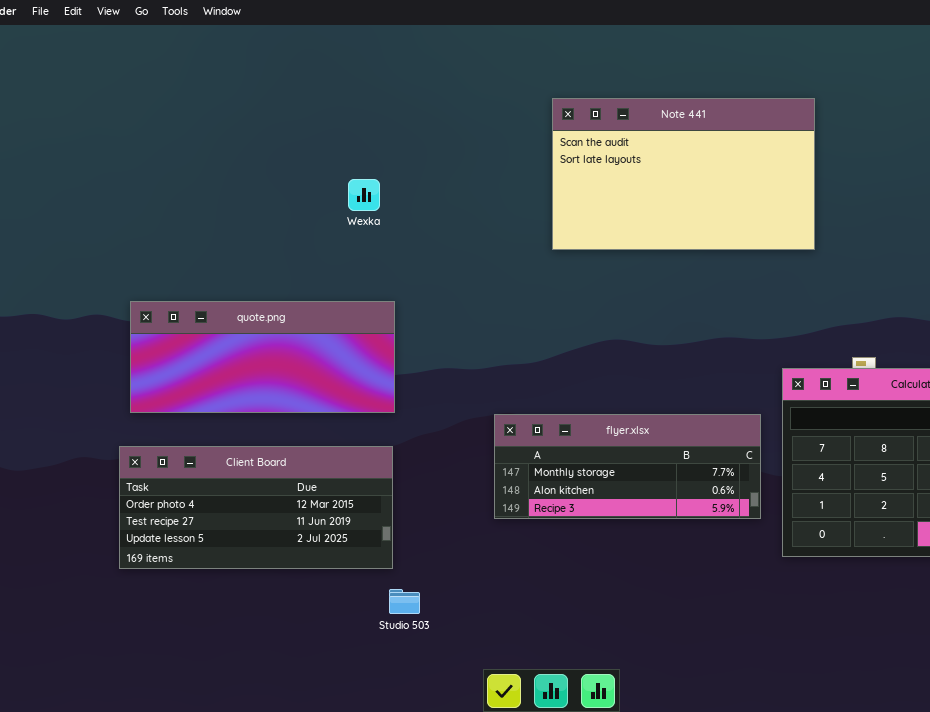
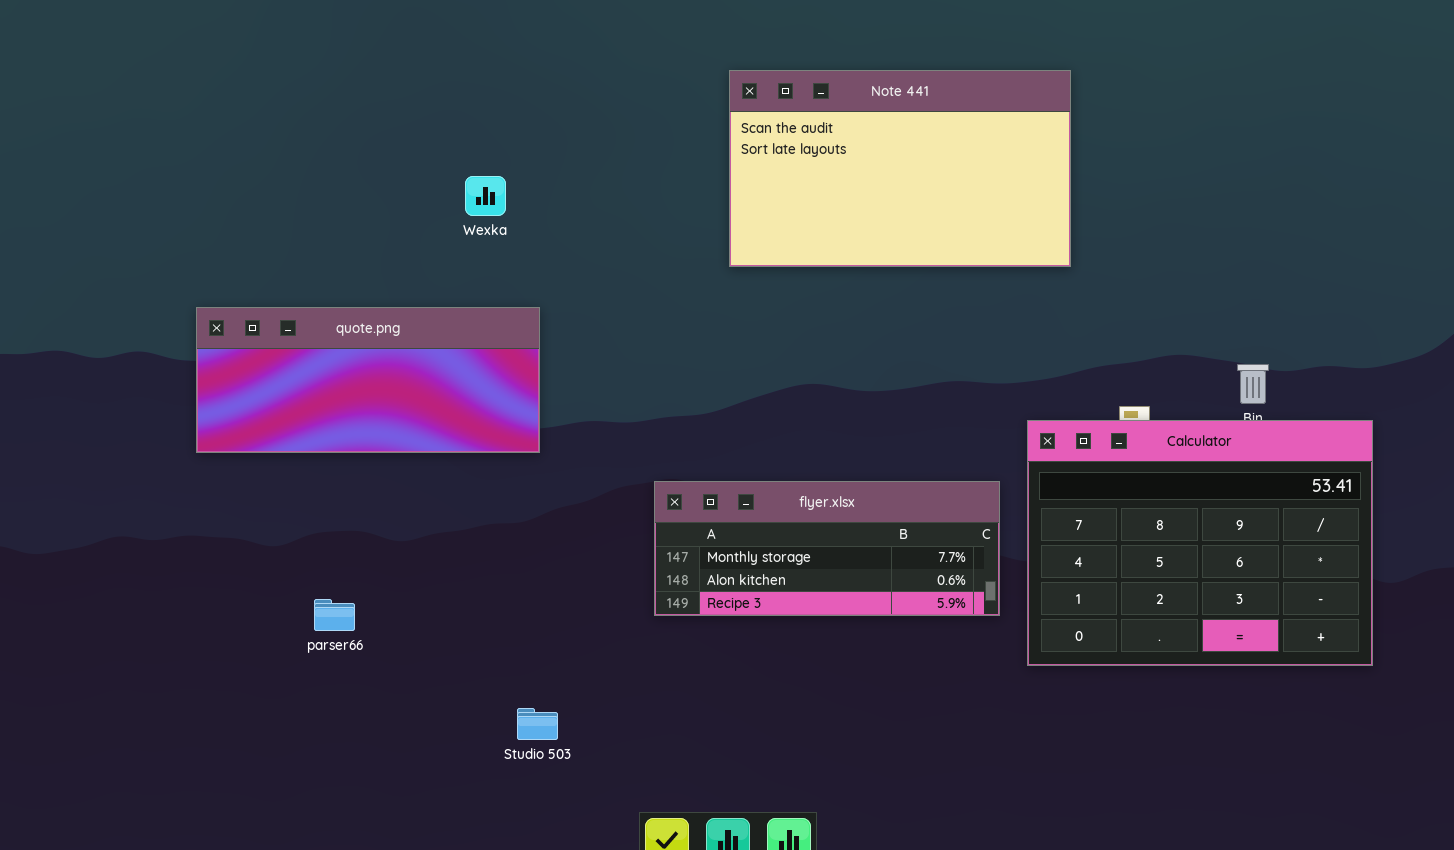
quote.png: [130,301,395,413] -> [196,307,540,453], moved
Client Board: [119,446,393,569] -> none, closed

